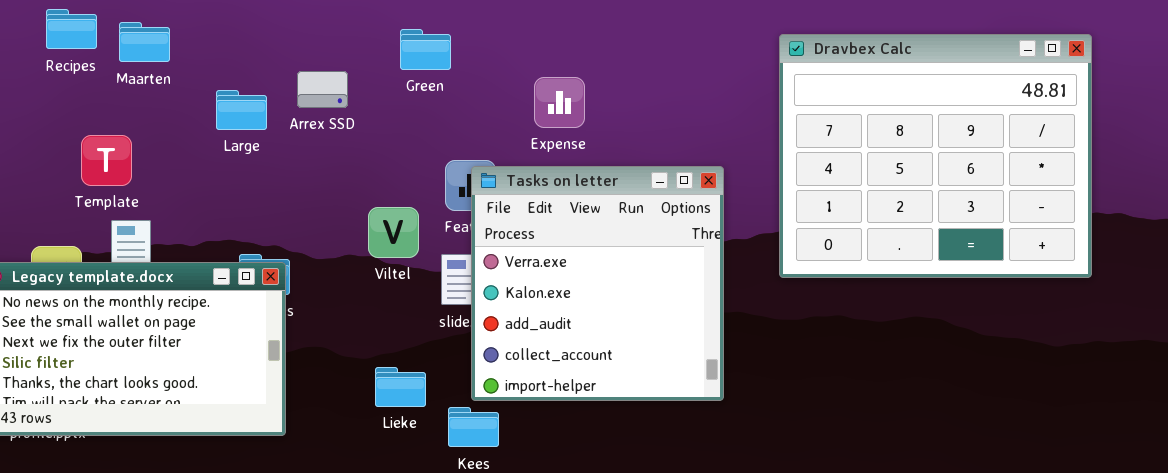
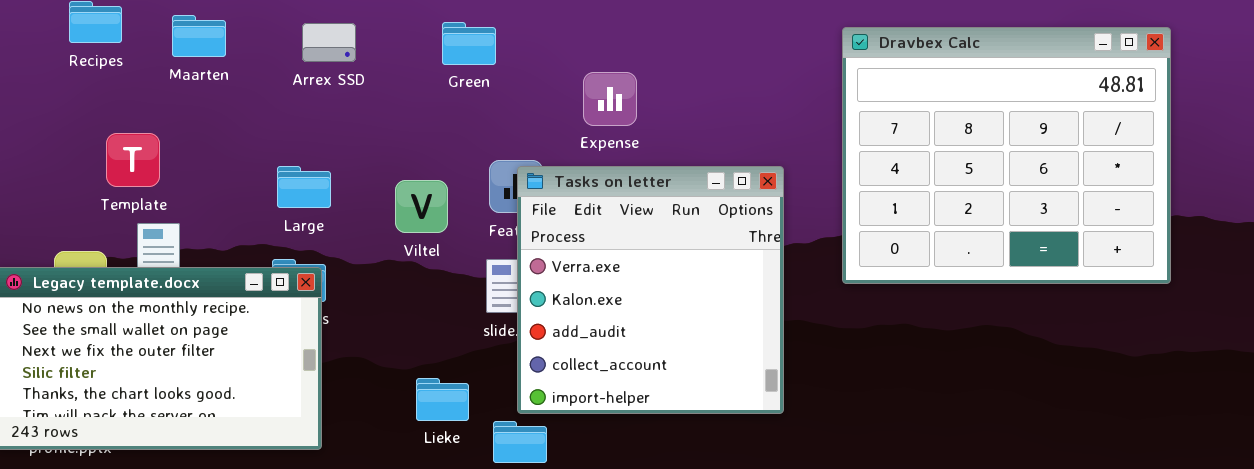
Maarten: [119,22,170,62] -> [172,15,226,57], moved
Arrex SSD: [297,71,348,108] -> [302,23,356,62], moved
Large: [216,90,267,130] -> [277,166,331,208], moved
Viltel: [368,207,419,258] -> [395,180,448,233], moved

